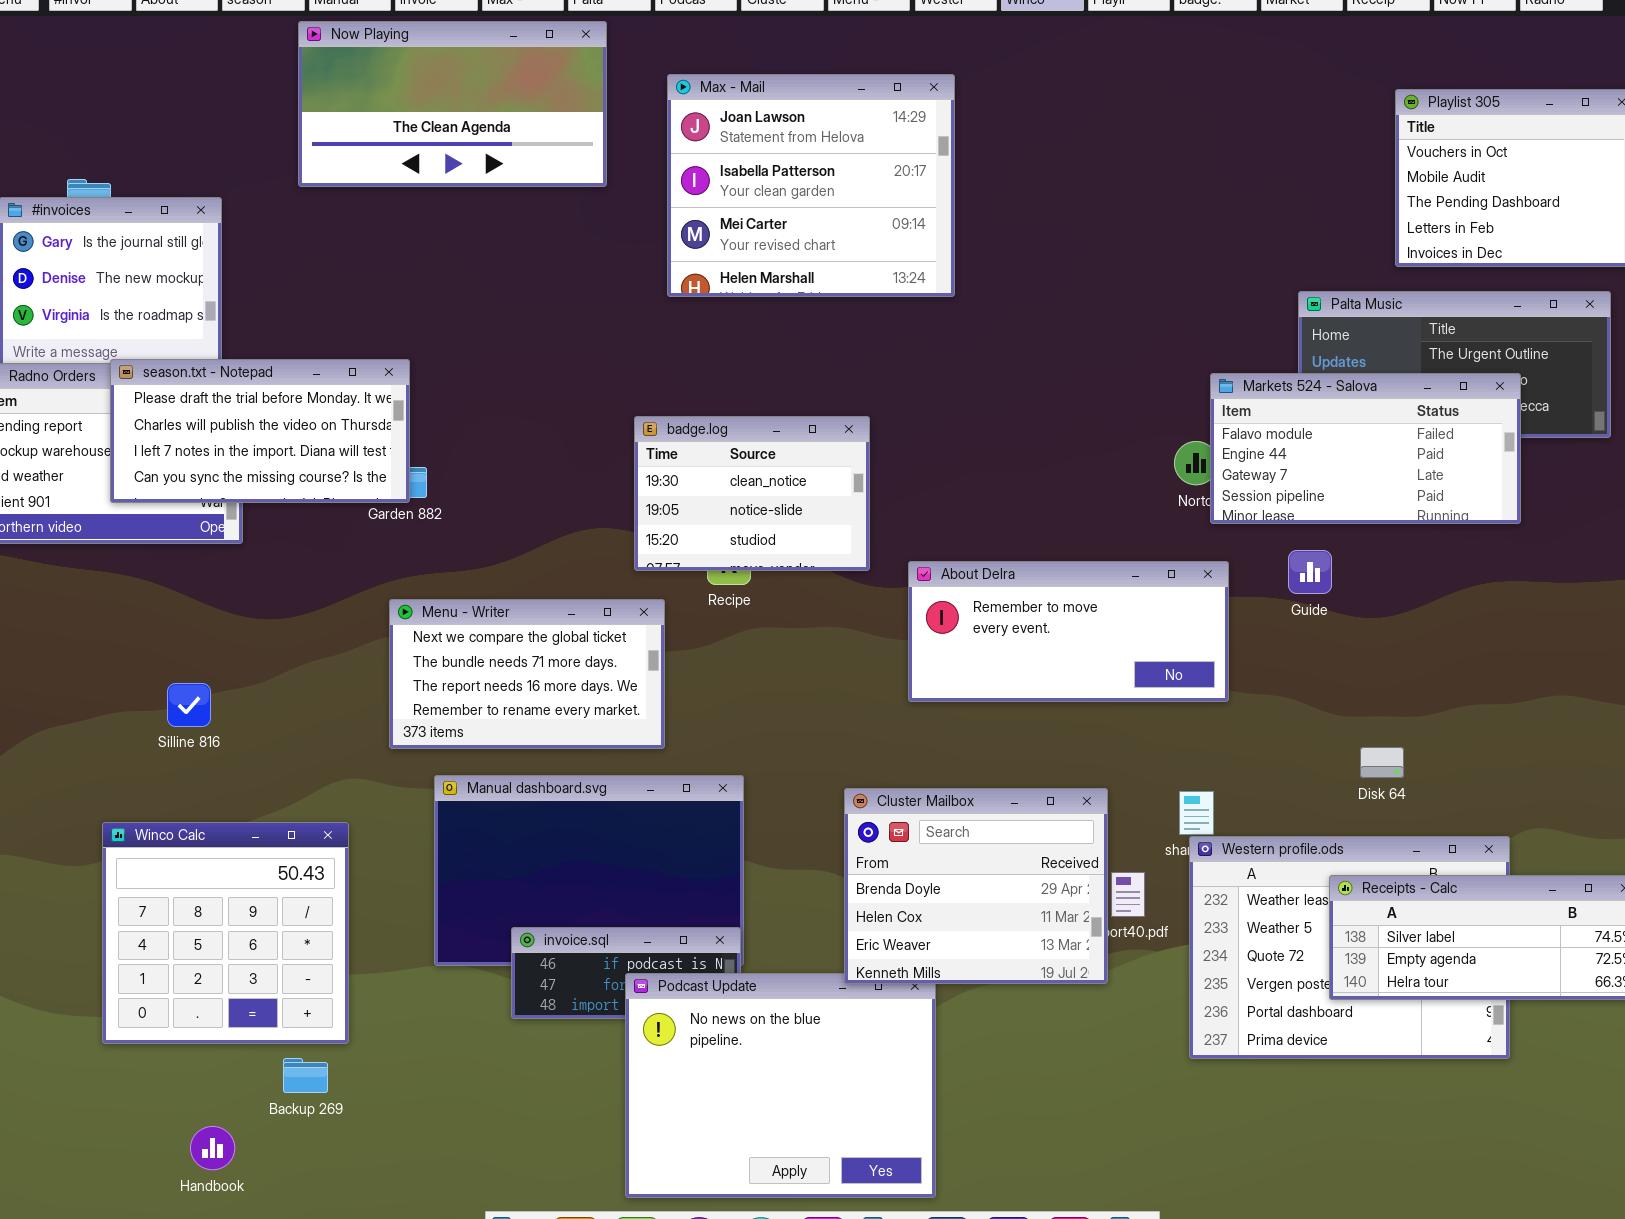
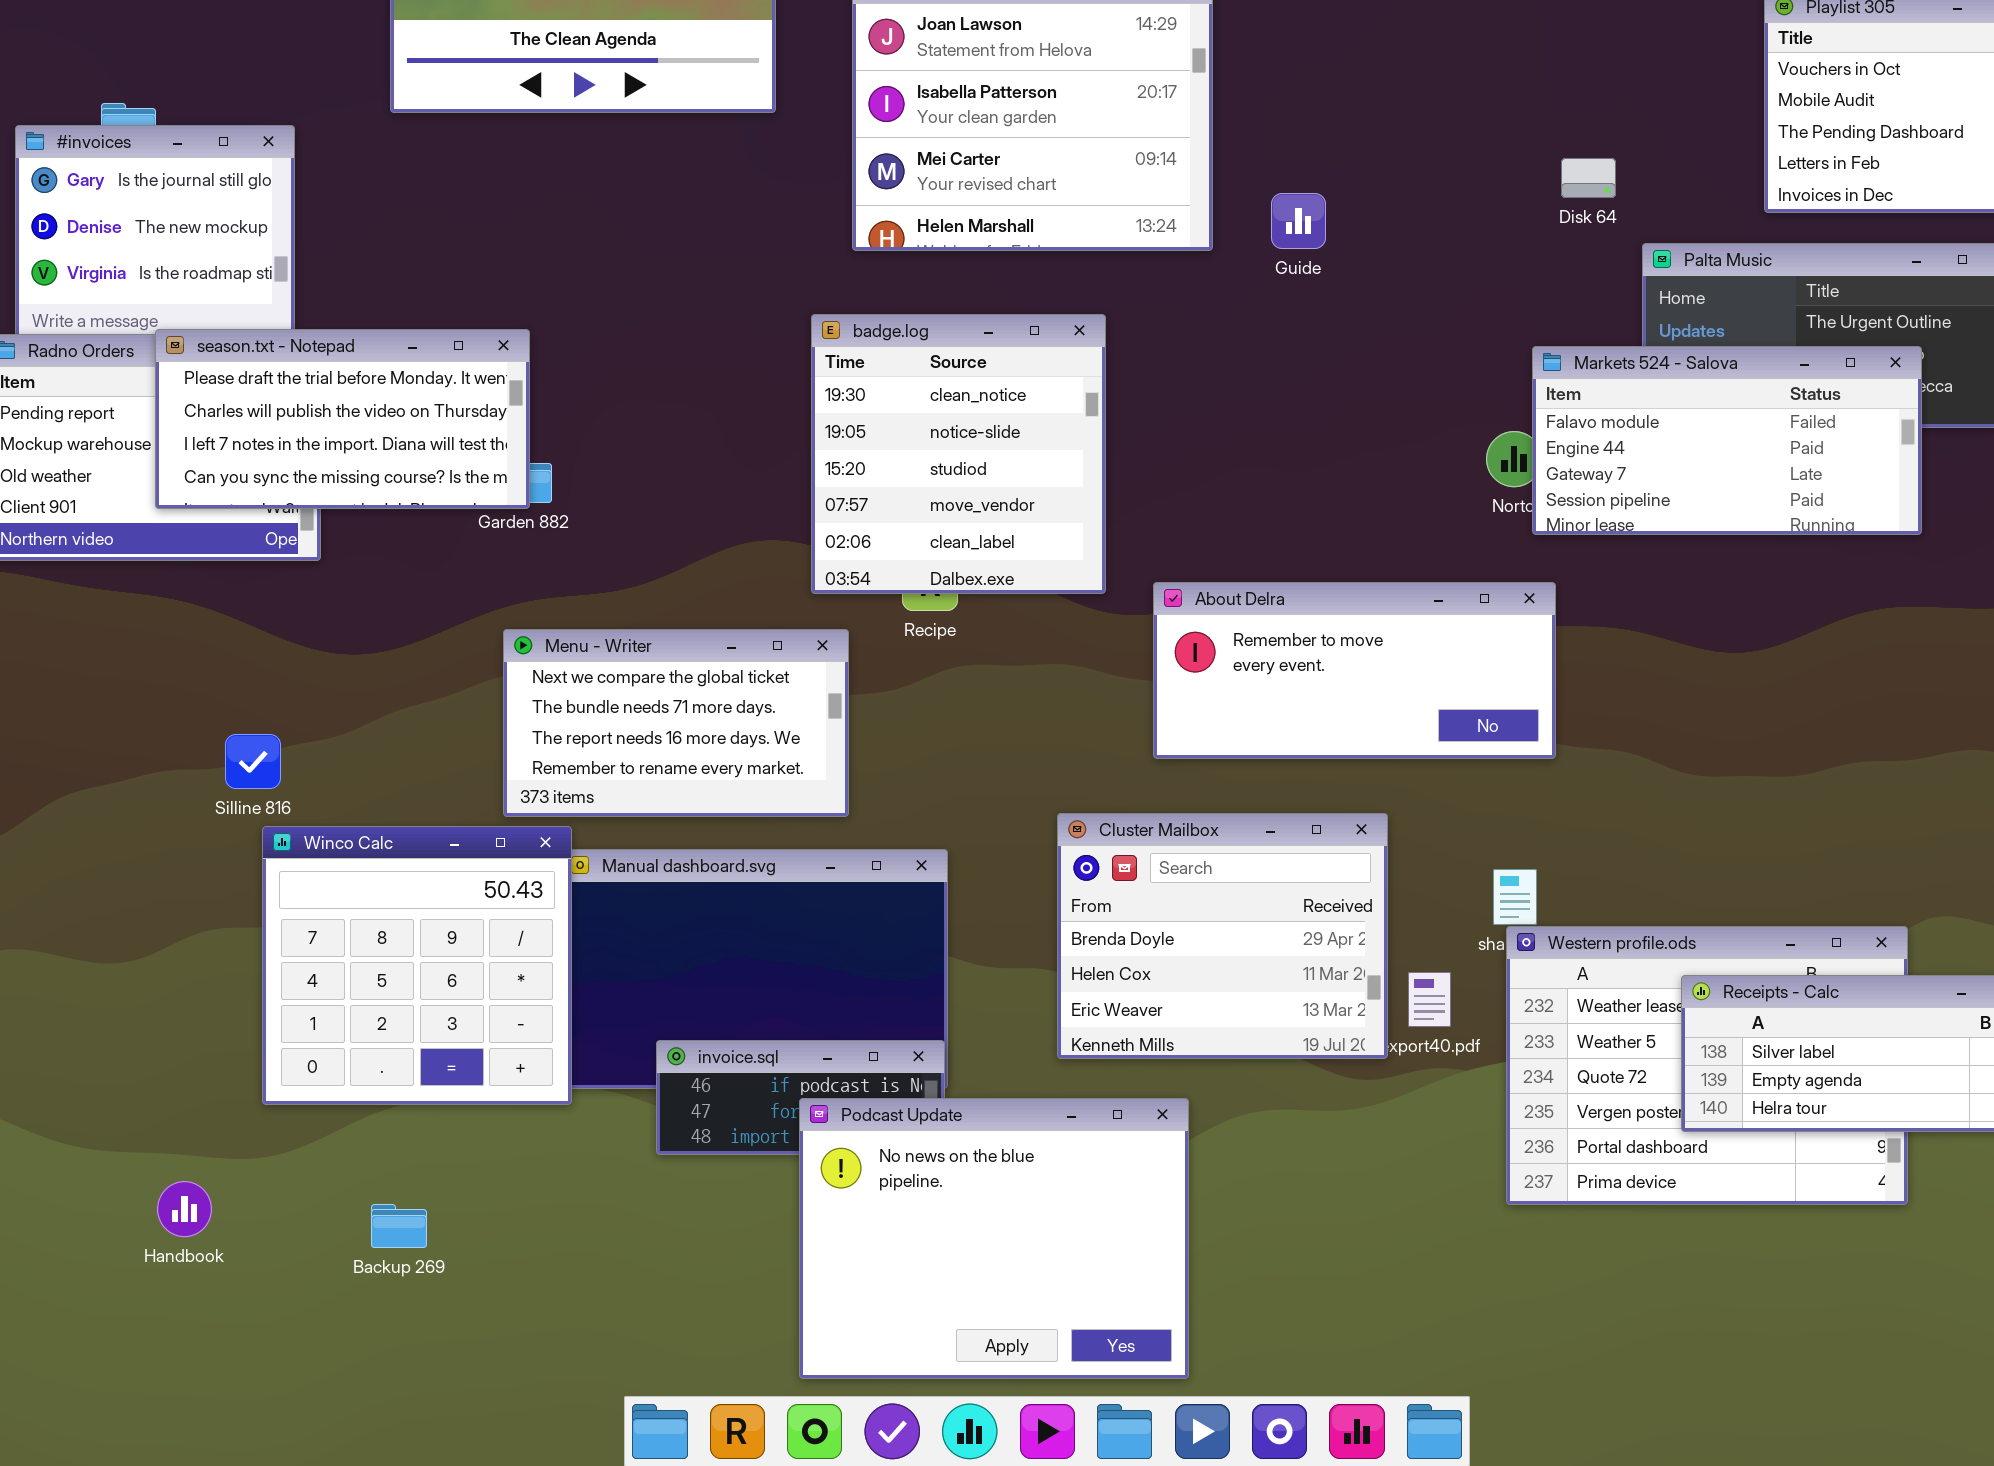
badge.log: [634,416,870,571] -> [811,314,1106,594], resized
Guide: [1288,550,1332,594] -> [1271,193,1326,249], moved
Disk 64: [1360,747,1404,778] -> [1561,158,1616,198], moved
Cluster Mailbox: [844,788,1108,984] -> [1057,813,1388,1059], moved
Winco Calc: [102,822,349,1044] -> [262,826,572,1105], moved
Handbook: [190,1126,235,1170] -> [157,1181,212,1237], moved

